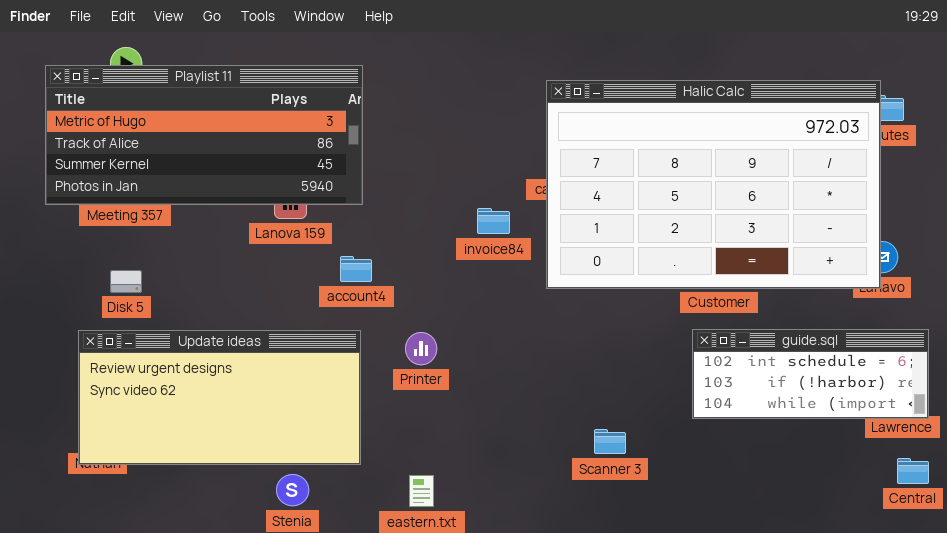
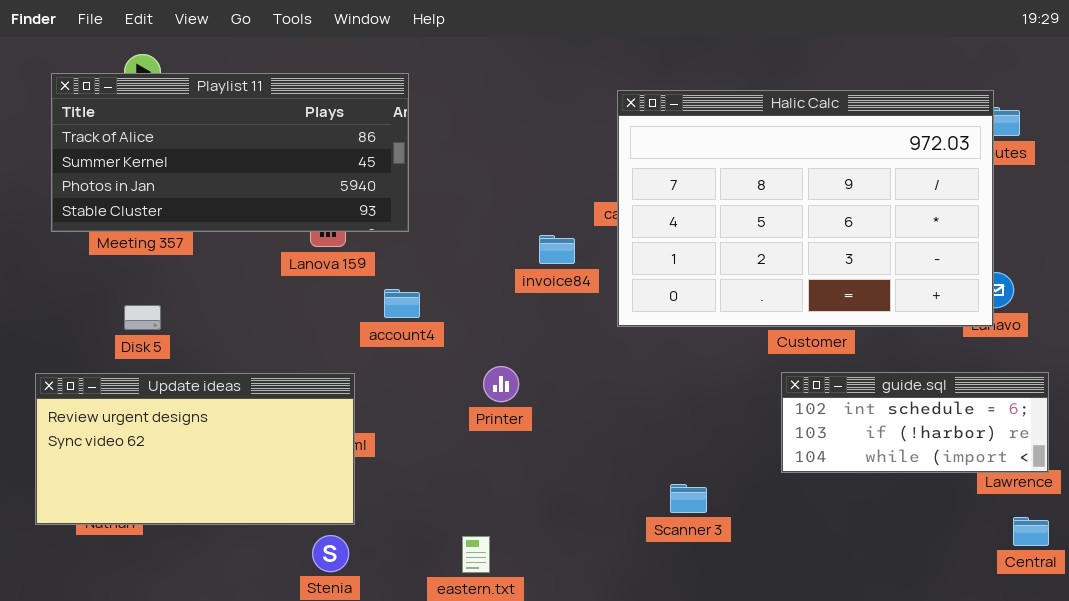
Playlist 11: [45,65,363,205] -> [51,73,409,232], scrolled down 1 row
Update ideas: [78,330,361,465] -> [35,373,355,525], moved
Printer: [405,332,437,365] -> [483,366,519,402], moved

